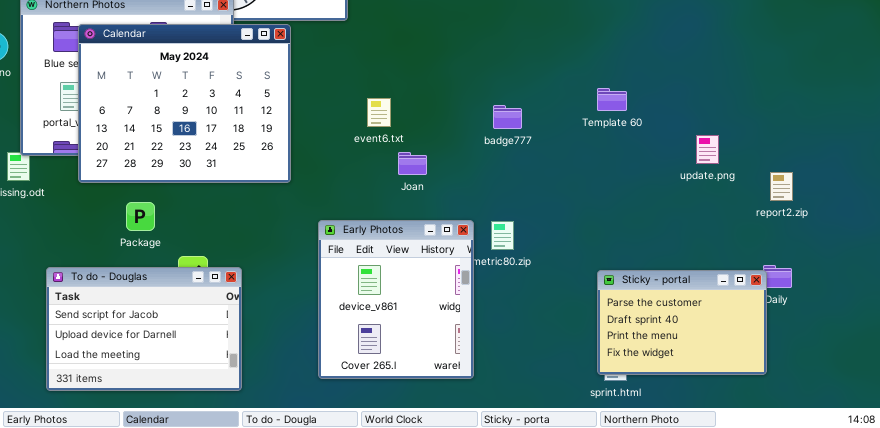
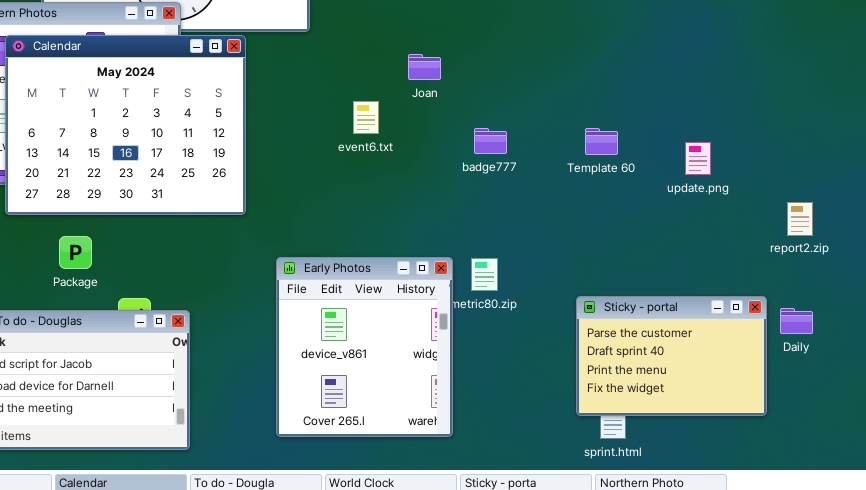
Template 60: [597,88,627,111] -> [585,128,618,155], moved
event6.txt: [367,98,391,127] -> [353,101,379,134], moved
update.png: [696,135,719,164] -> [685,142,711,175], moved
Joan: [398,152,427,175] -> [408,54,441,80], moved
Sticky - portal: [597,270,767,375] -> [576,296,767,416], moved

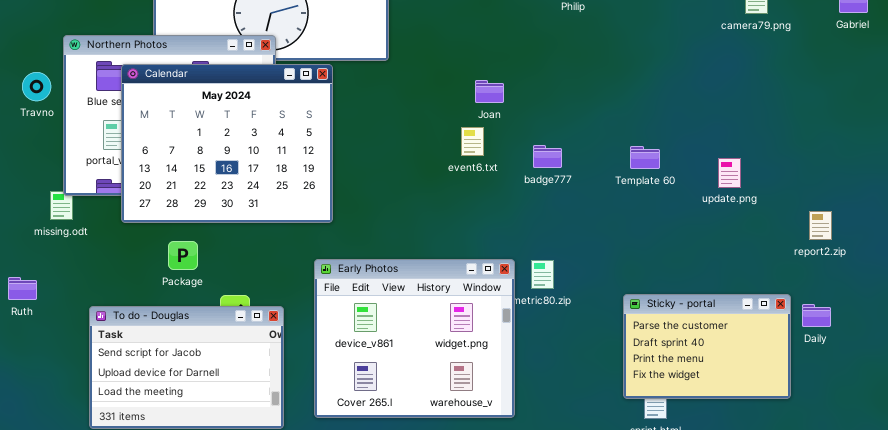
event6.txt: [353,101,379,134] -> [461,127,484,156], moved
Early Photos: [276,257,453,437] -> [314,259,515,418], resized

